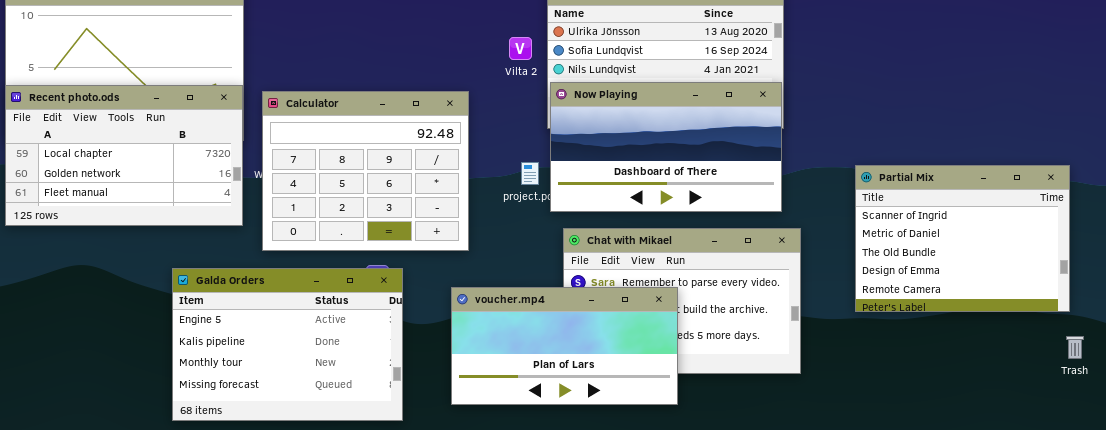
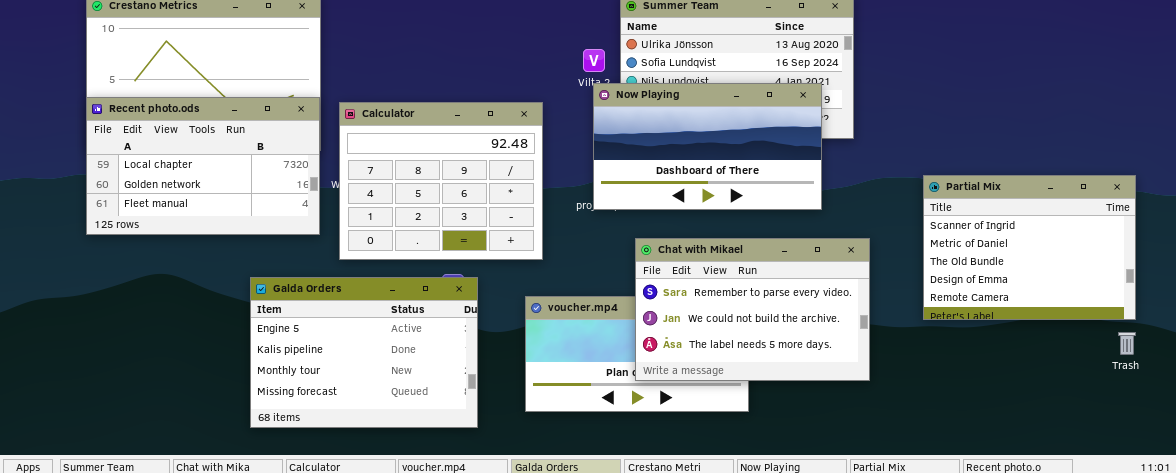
Now Playing: [550,82,782,212] -> [593,83,822,210], moved
Chat with Mikael: [563,228,801,374] -> [635,238,870,381], raised
Trash: [1066,336,1084,359] -> [1118,332,1136,355], moved

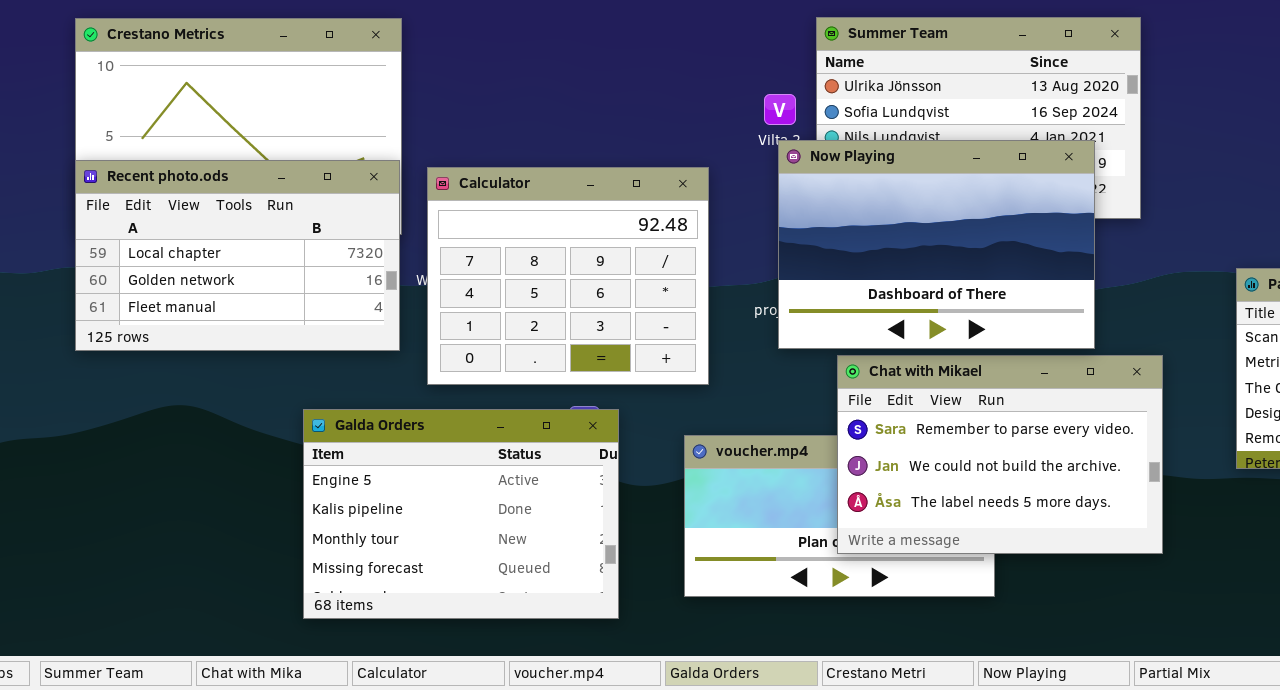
Now Playing: [593,83,822,210] -> [778,140,1095,349], resized

